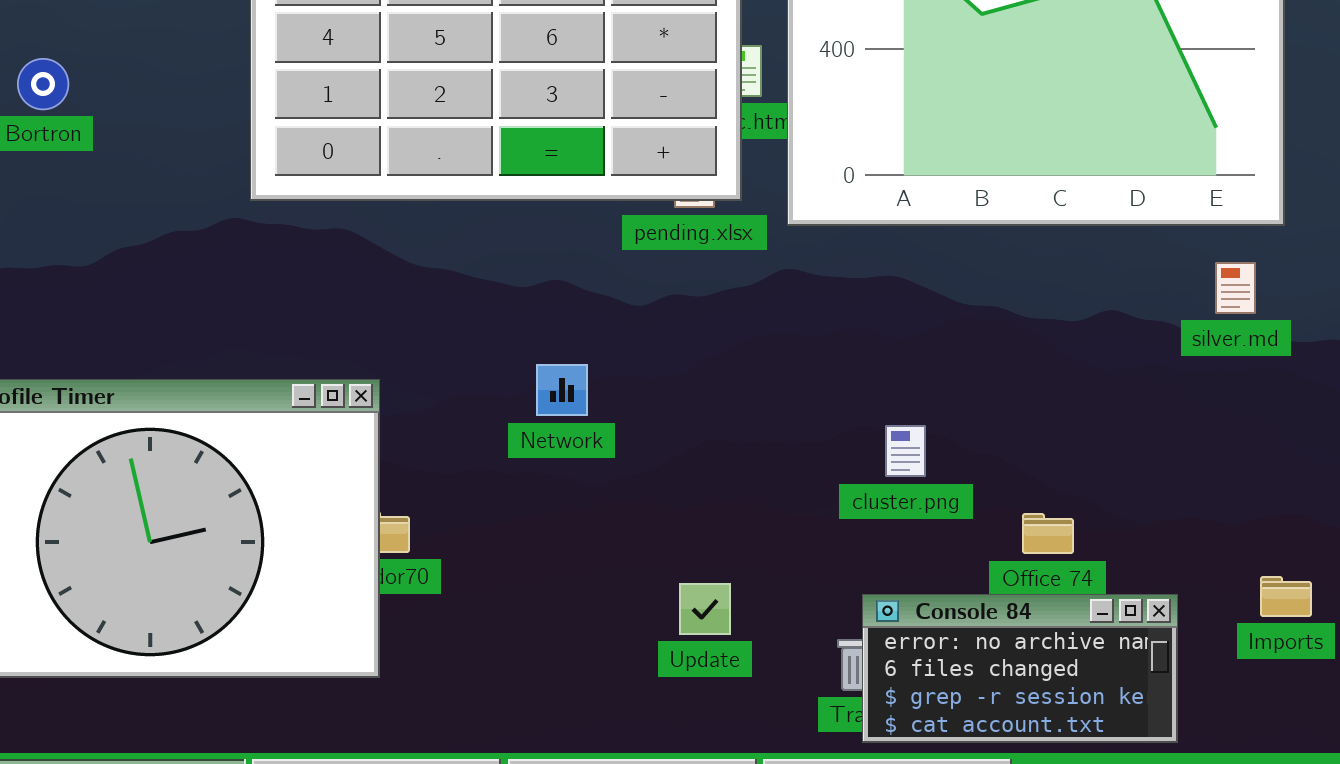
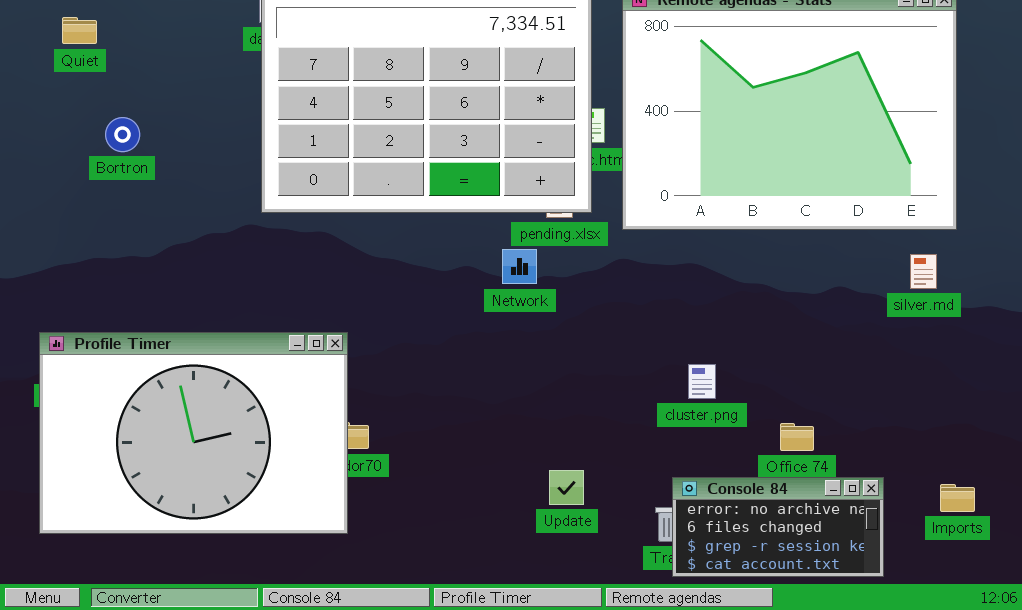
Network: [536,364,588,416] -> [502,249,537,284], moved
Imports: [1260,576,1312,617] -> [940,484,975,512], moved

